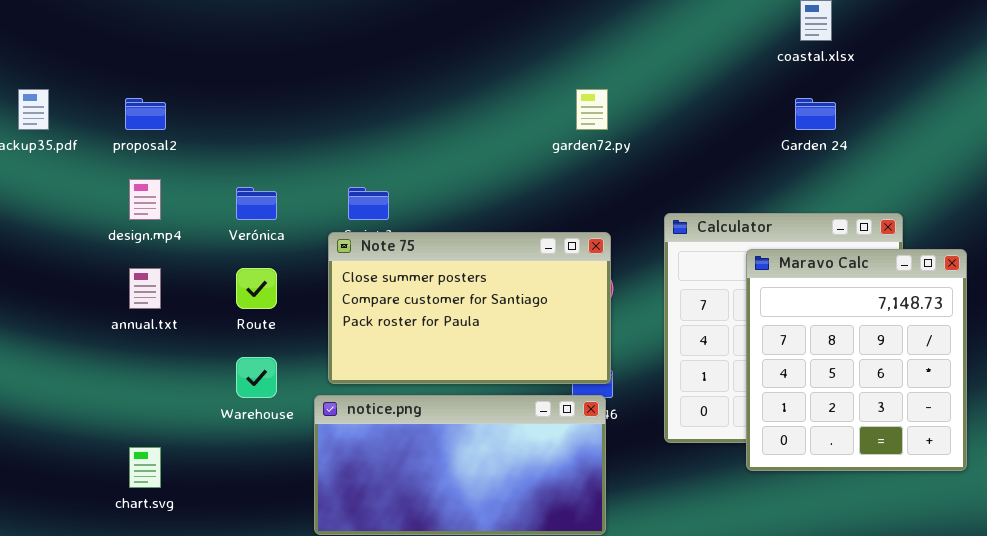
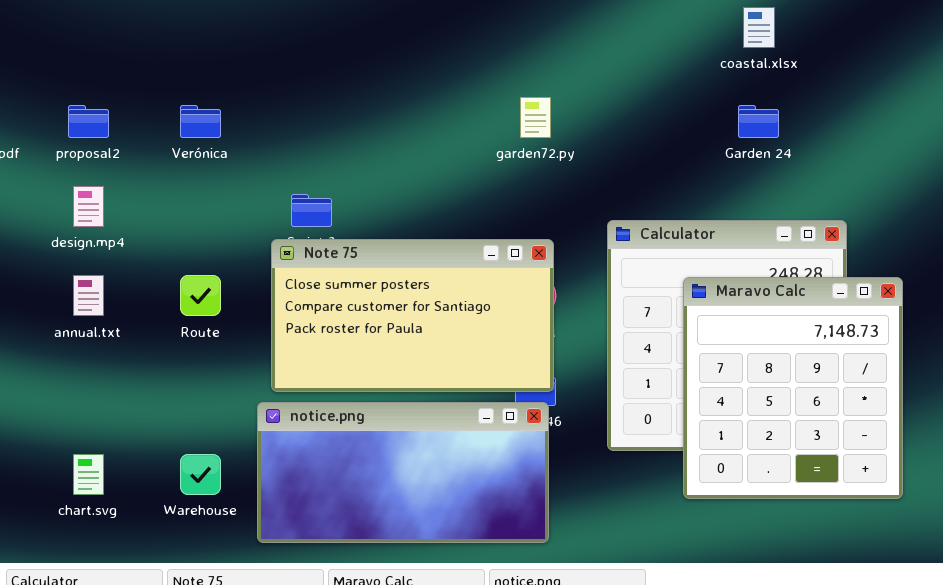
Verónica: [236,187,277,220] -> [180,105,221,138], moved
Maravo Calc: [746,249,967,471] -> [683,277,903,499], moved
Warehouse: [236,357,277,398] -> [180,454,221,495], moved

